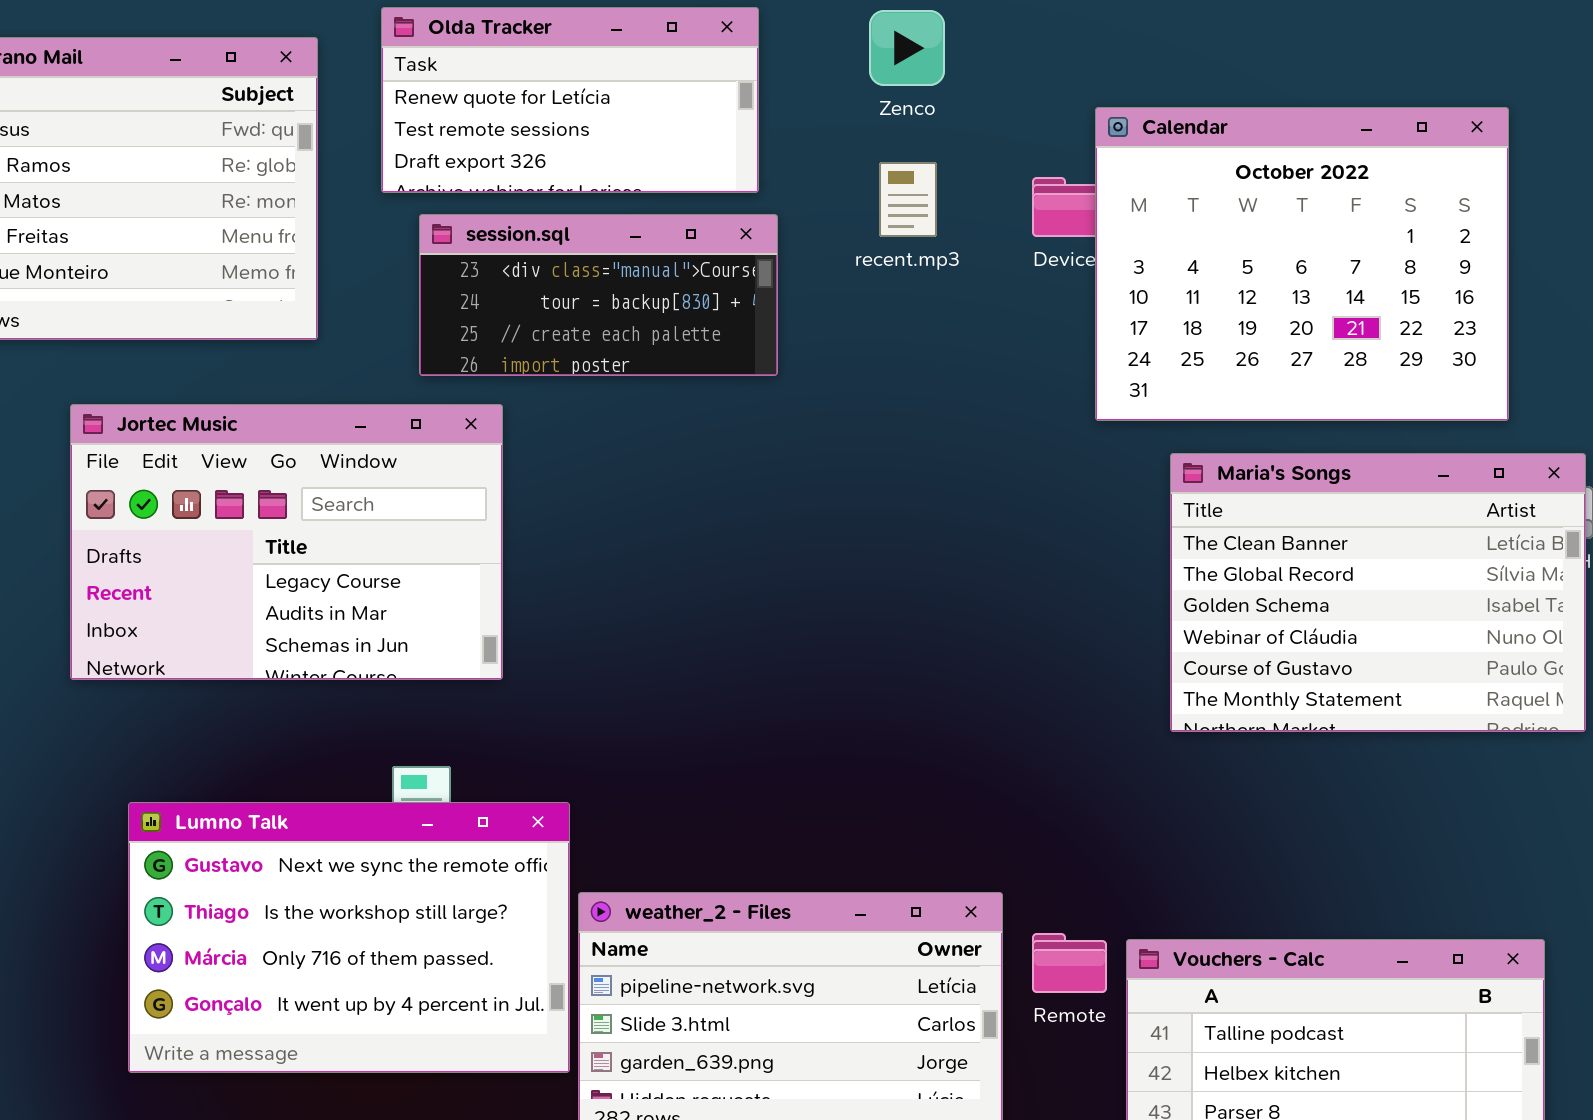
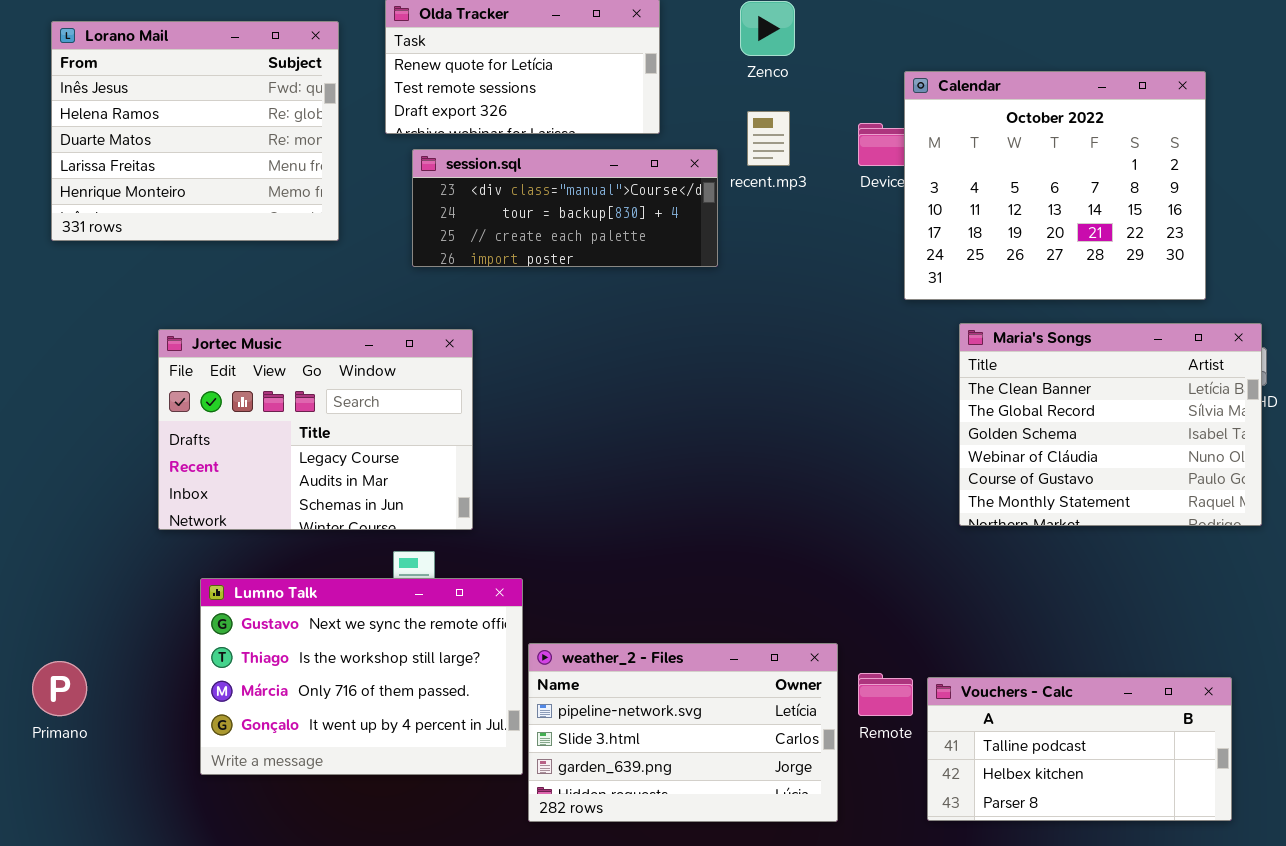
session.sql: [419,214,778,376] -> [412,149,718,267], resized
Jortec Music: [70,404,503,680] -> [158,329,473,530], moved

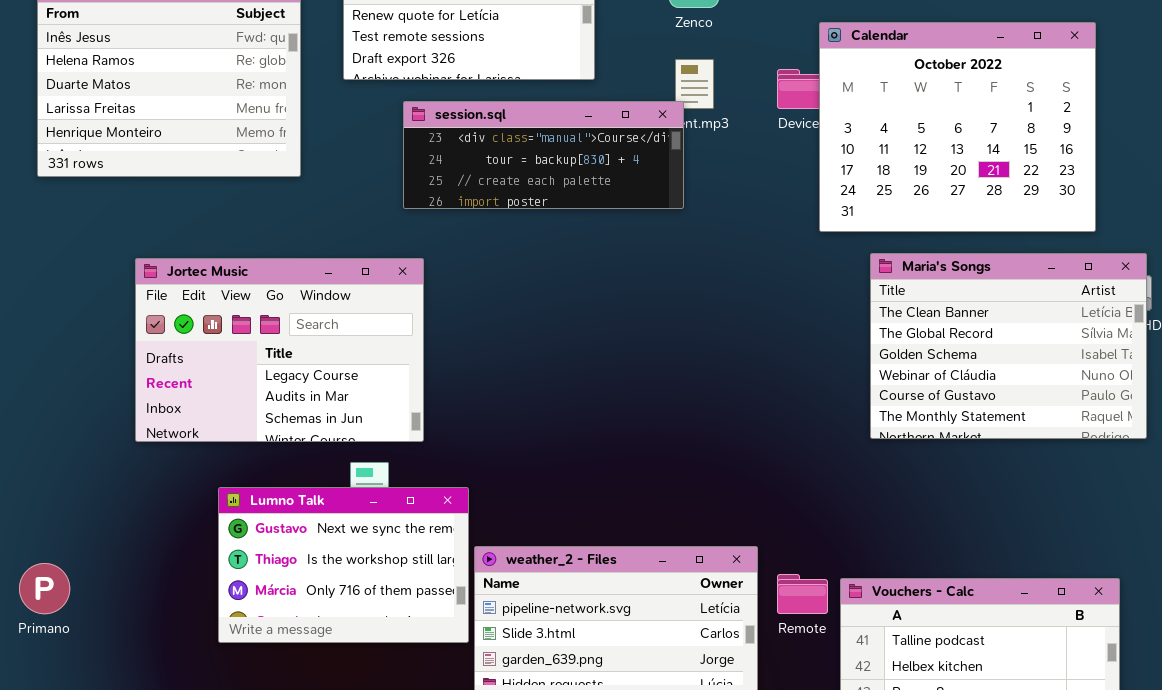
session.sql: [412,149,718,267] -> [403,101,684,209], moved
Lumno Talk: [200,578,523,775] -> [218,487,469,643], resized

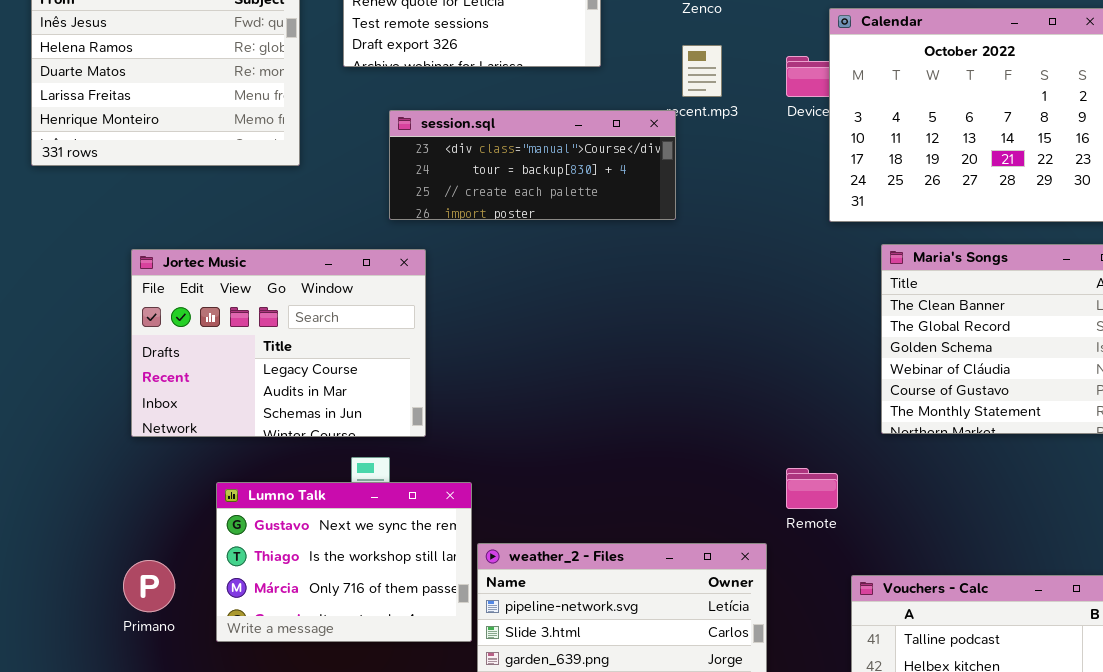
session.sql: [403,101,684,209] -> [389,110,676,220], moved
Primano: [19,563,70,614] -> [123,560,175,612], moved
Remote: [777,574,828,614] -> [786,468,838,509], moved

